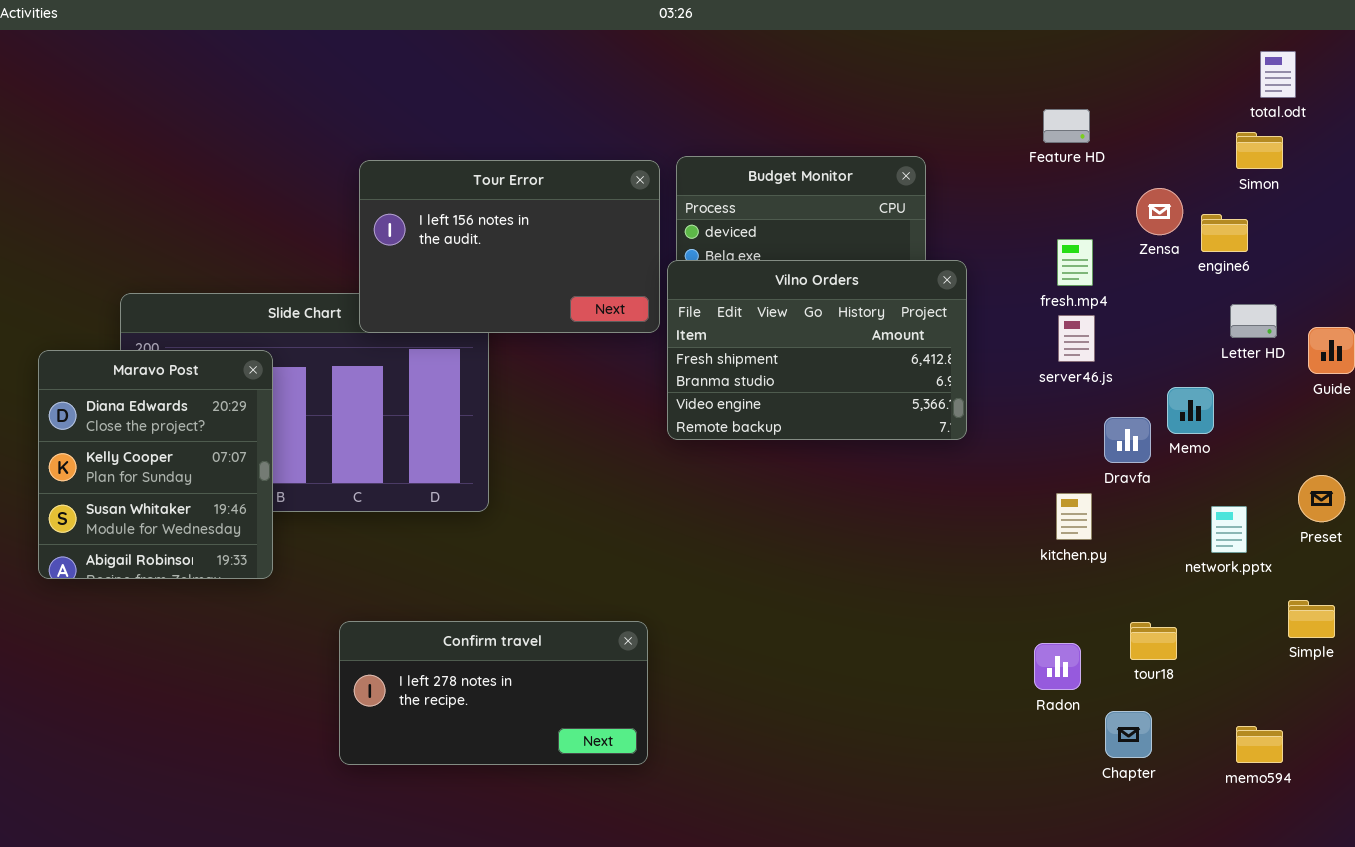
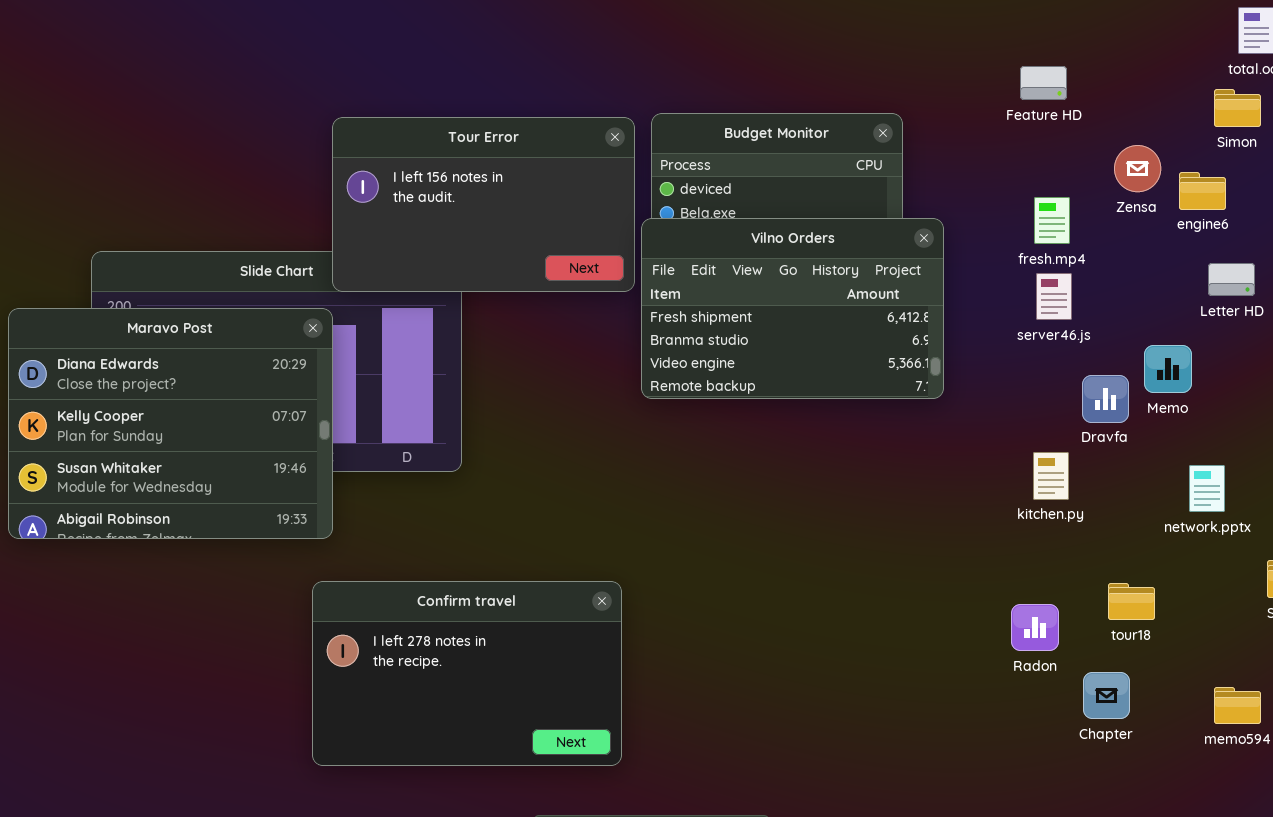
Maravo Post: [38,350,273,579] -> [8,308,333,539], resized
Confirm travel: [339,621,648,765] -> [312,581,622,766], resized

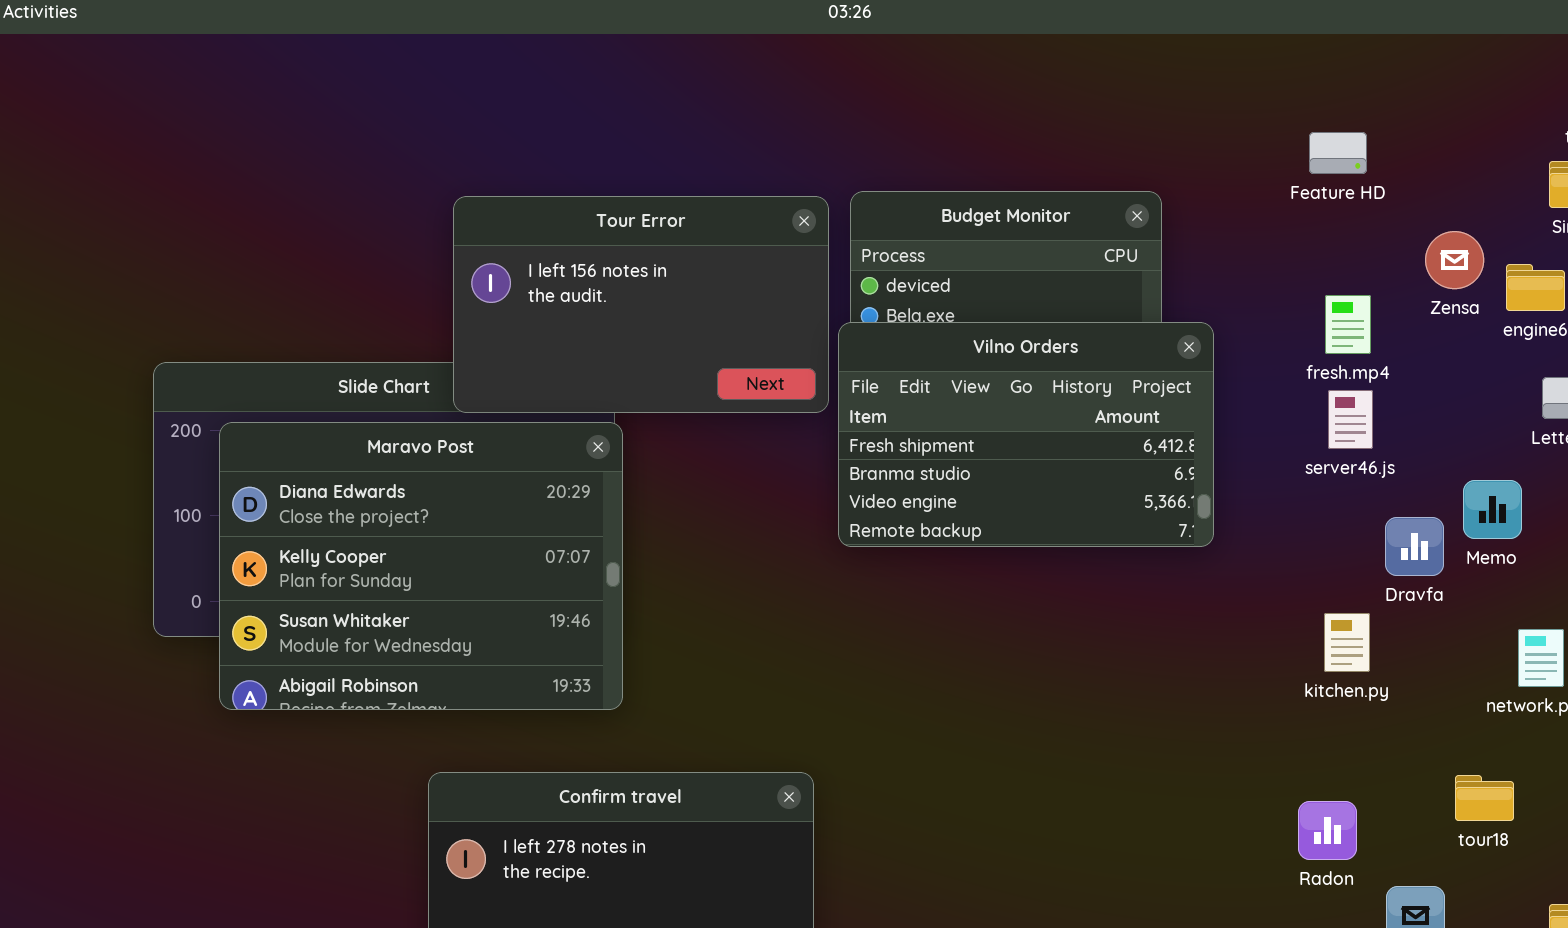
Maravo Post: [8,308,333,539] -> [219,422,623,710], moved
tour18: [1108,583,1155,620] -> [1455,775,1514,821], moved

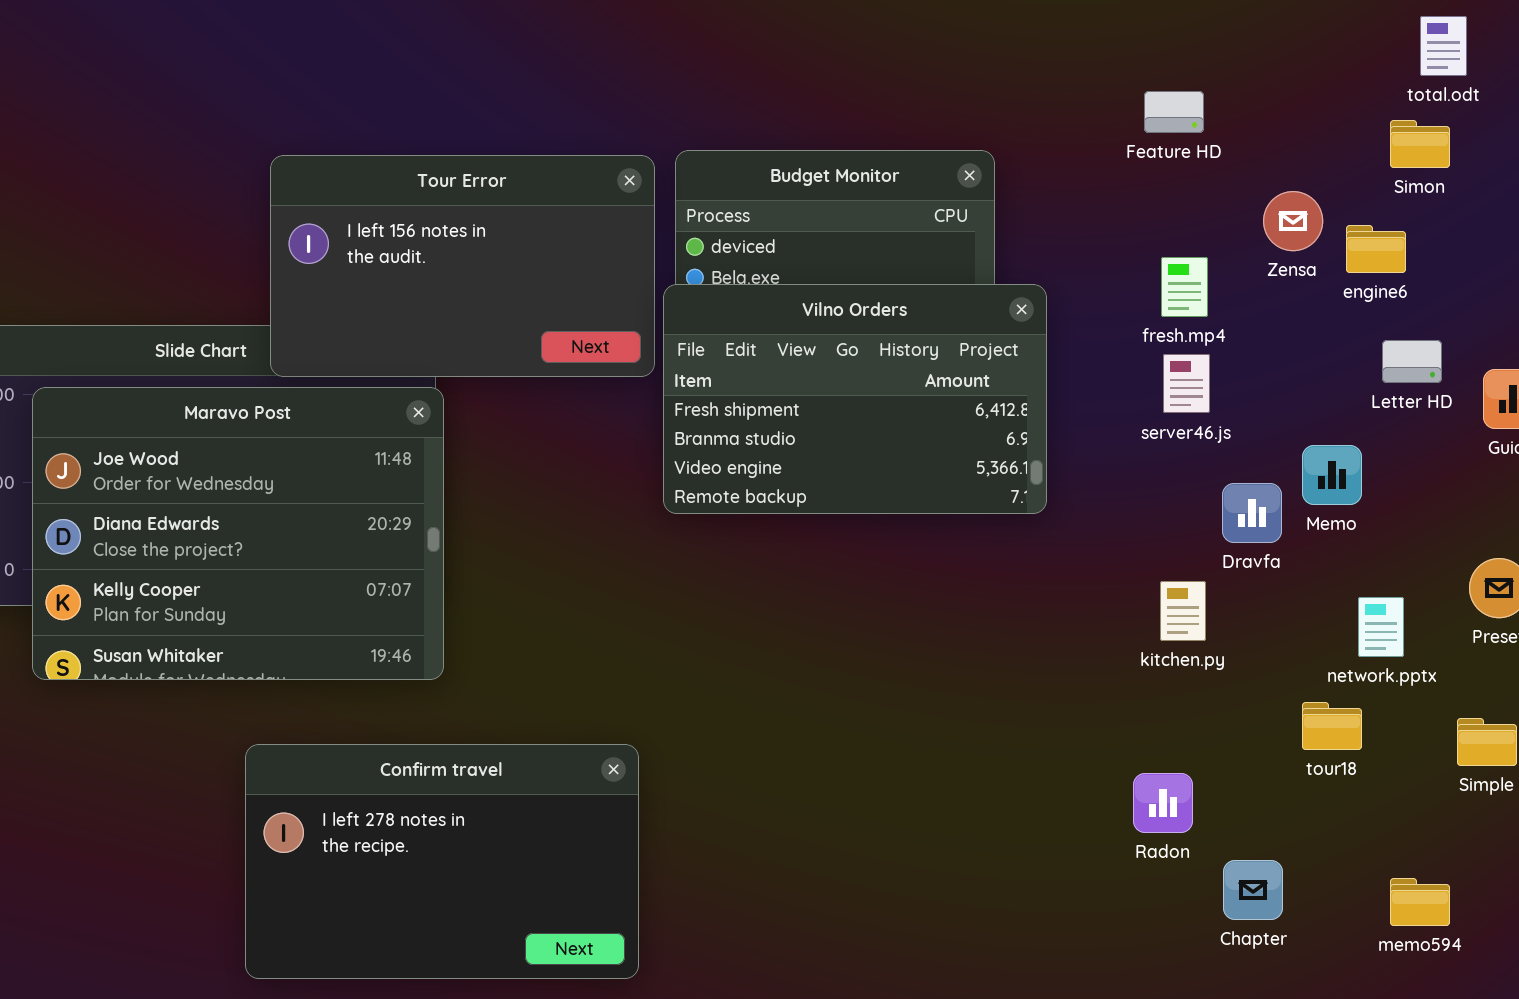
Maravo Post: [219,422,623,710] -> [32,387,444,680], scrolled up 1 row
tour18: [1455,775,1514,821] -> [1302,702,1362,750], moved

